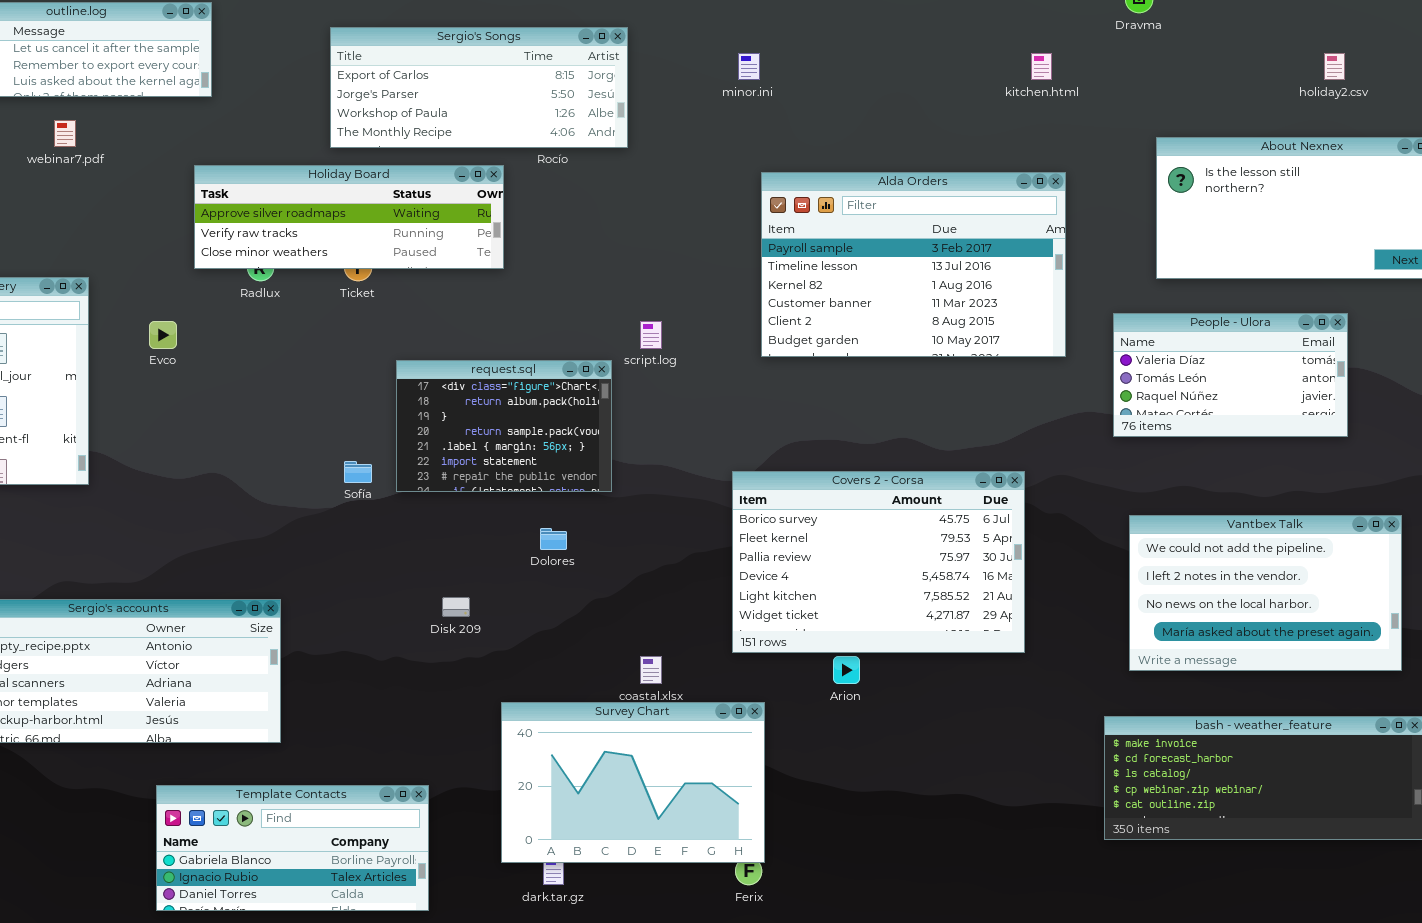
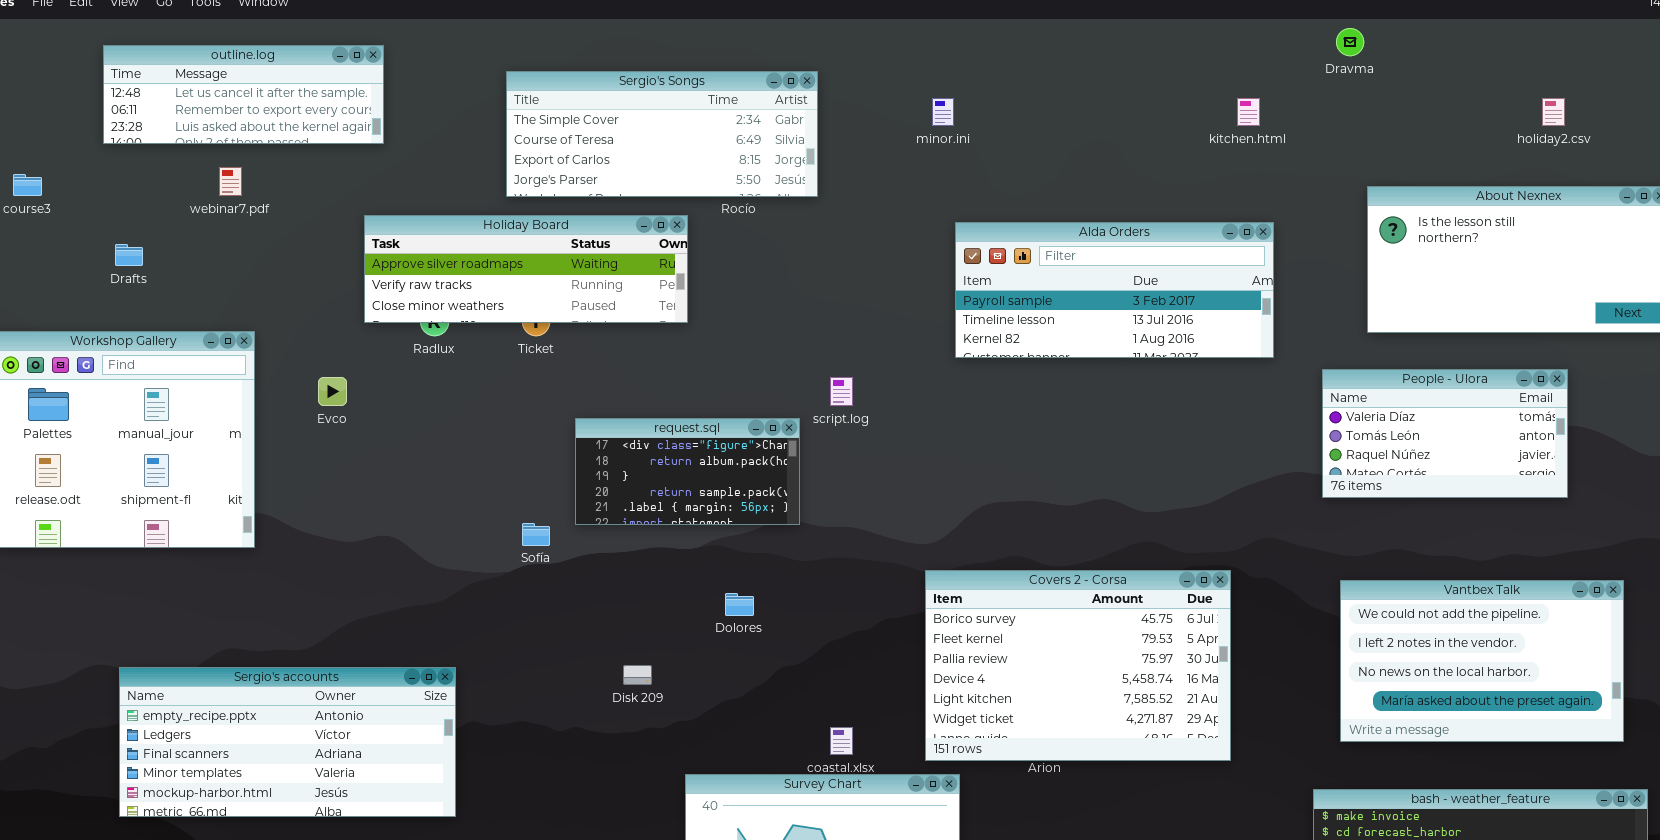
Sergio's Songs: [330,27,628,148] -> [506,71,818,197], scrolled up 2 rows
Alda Orders: [761,172,1066,357] -> [955,222,1274,358], resized
request.sql: [396,360,612,492] -> [575,418,800,525], resized
Covers 2 - Corsa: [732,471,1025,653] -> [925,570,1231,761], moved

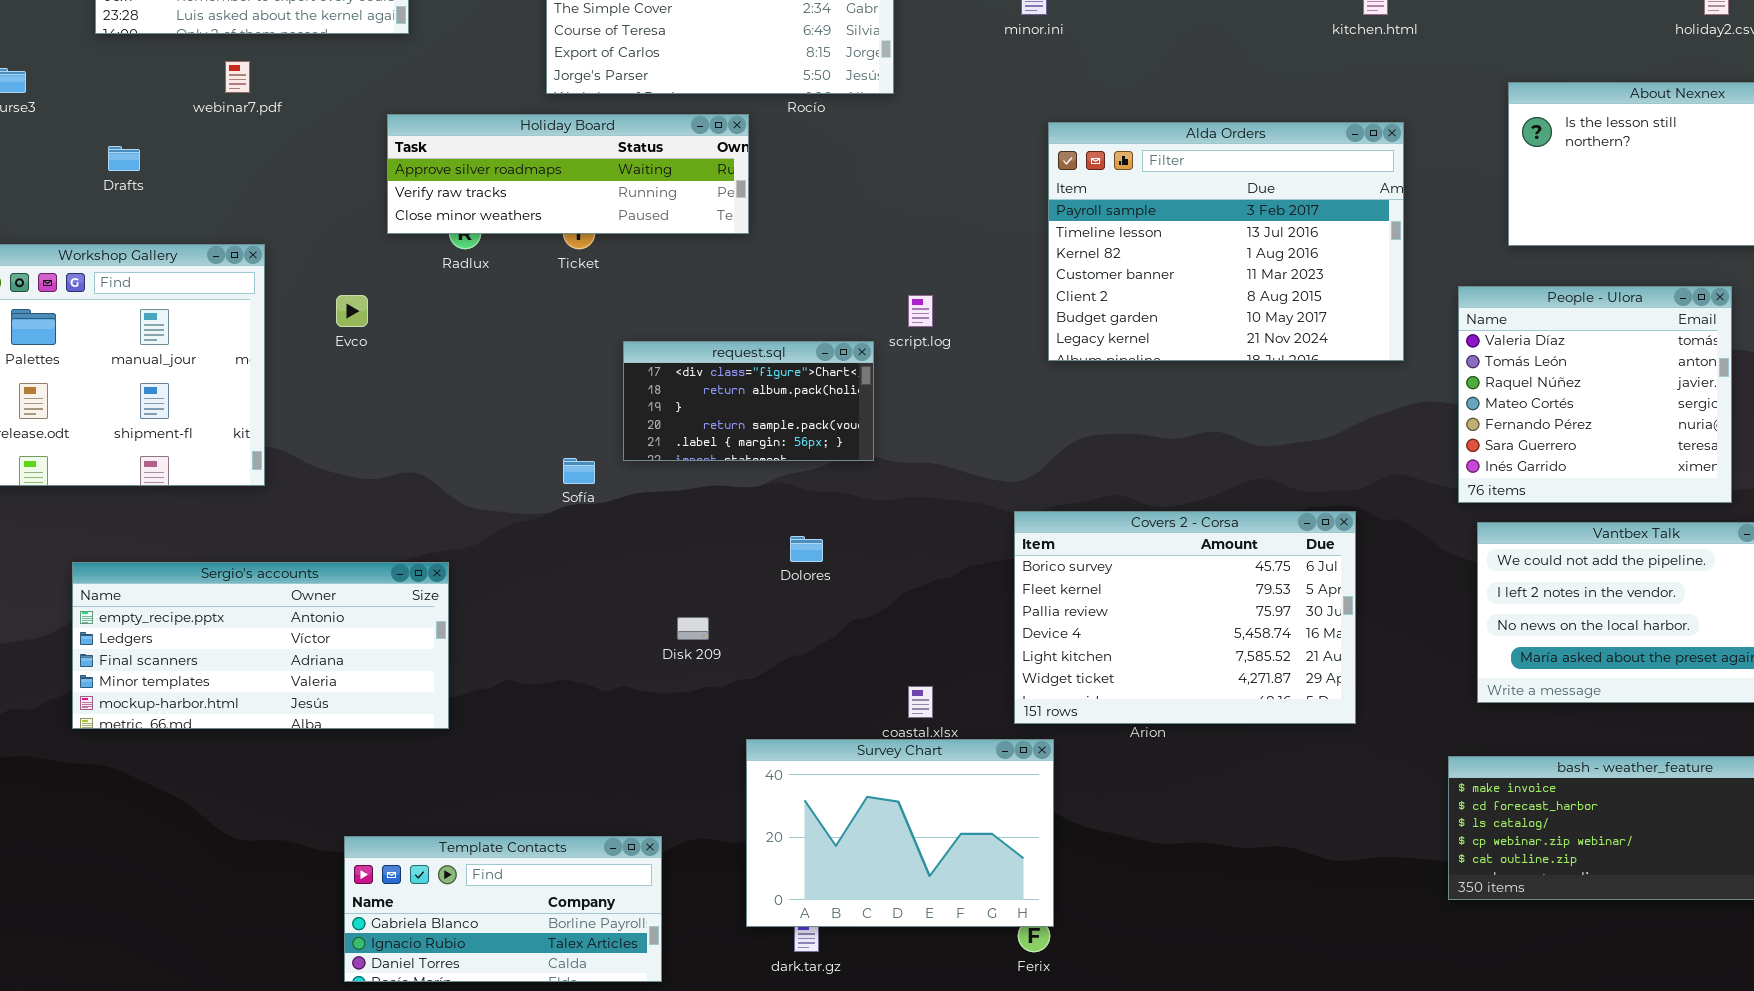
Alda Orders: [955,222,1274,358] -> [1048,122,1404,361], resized
People - Ulora: [1322,369,1568,498] -> [1458,286,1732,503], resized
Sergio's accounts: [119,667,456,817] -> [72,562,449,729], moved

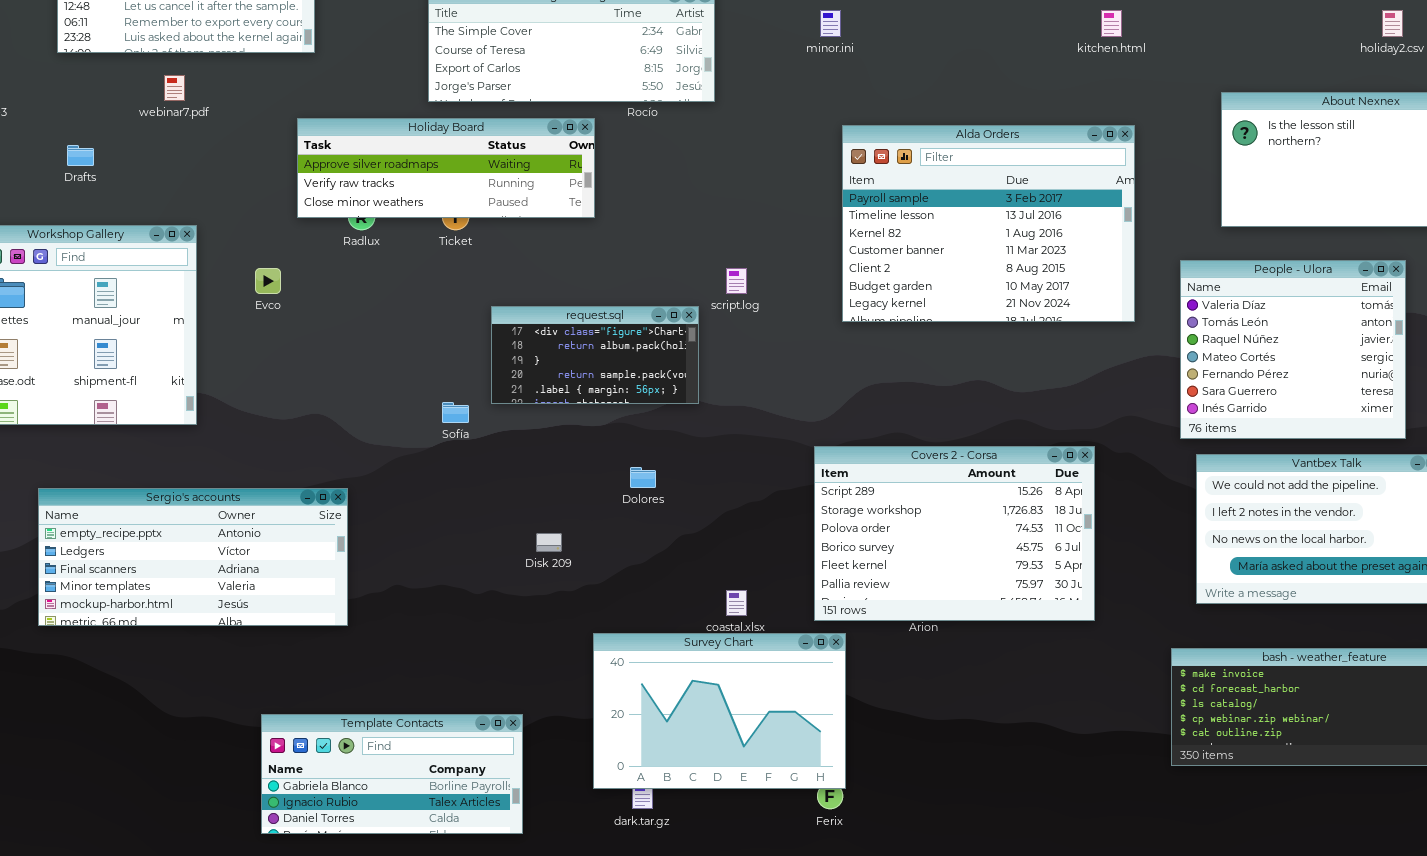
Covers 2 - Corsa: [1014,511,1356,724] -> [814,446,1095,621], scrolled up 3 rows

